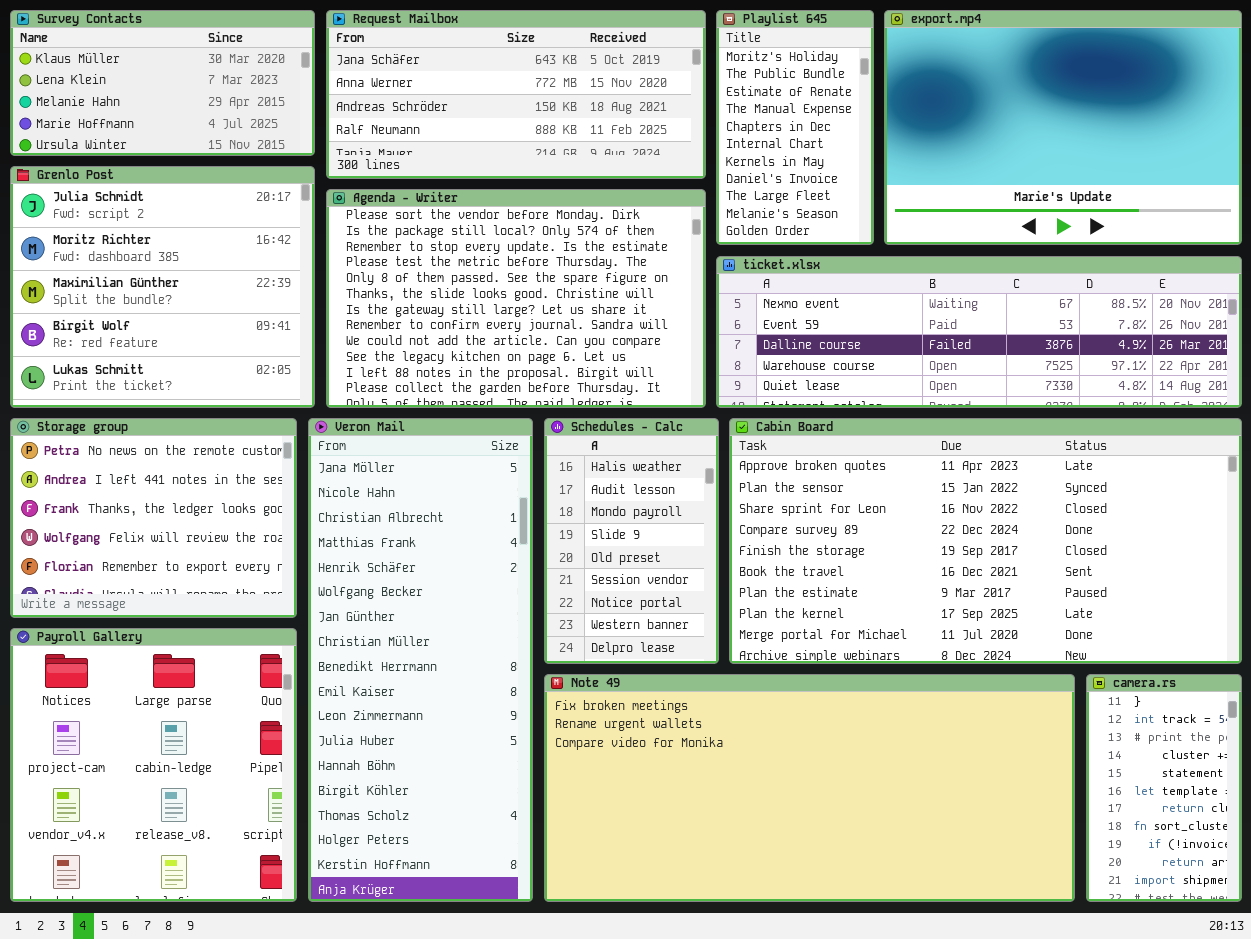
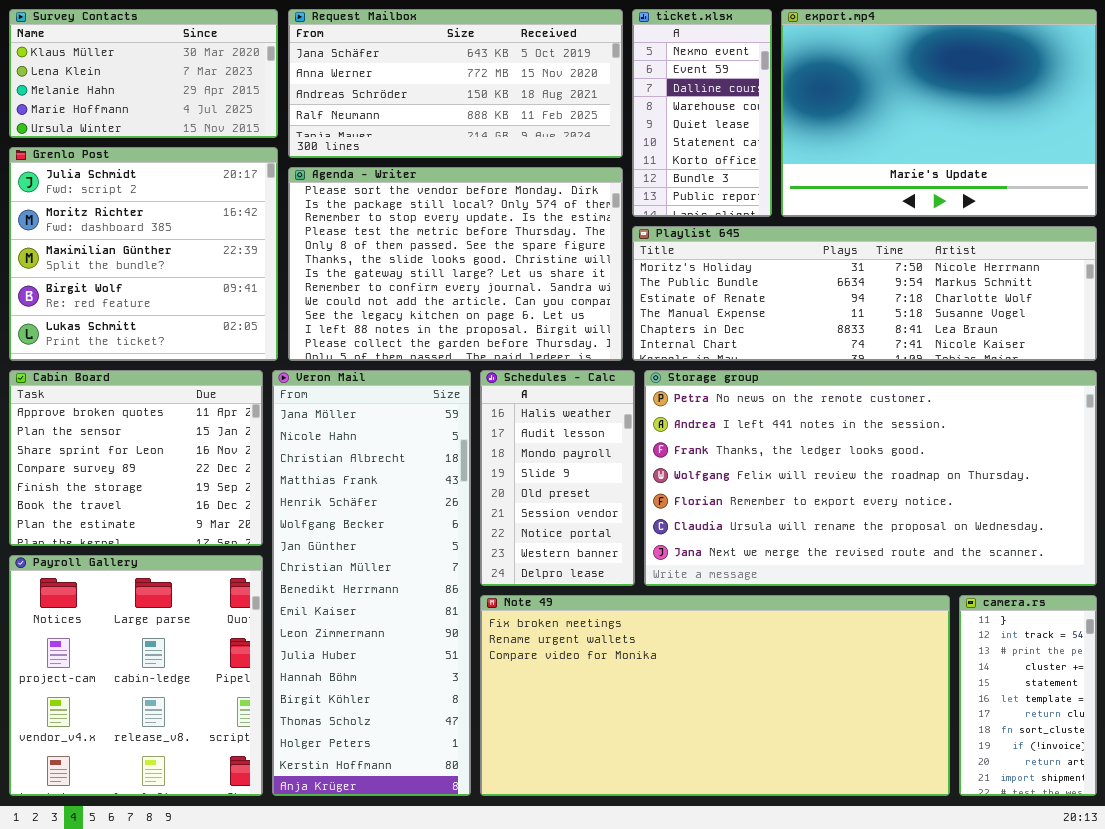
Playlist 645: [716,10,874,245] -> [632,226,1097,361], moved, resized
ticket.xlsx: [716,256,1242,408] -> [632,9,772,217], moved, resized
Storage group: [10,418,297,618] -> [644,370,1097,586], moved, resized
Cabin Board: [729,418,1242,664] -> [9,370,263,546], moved, resized

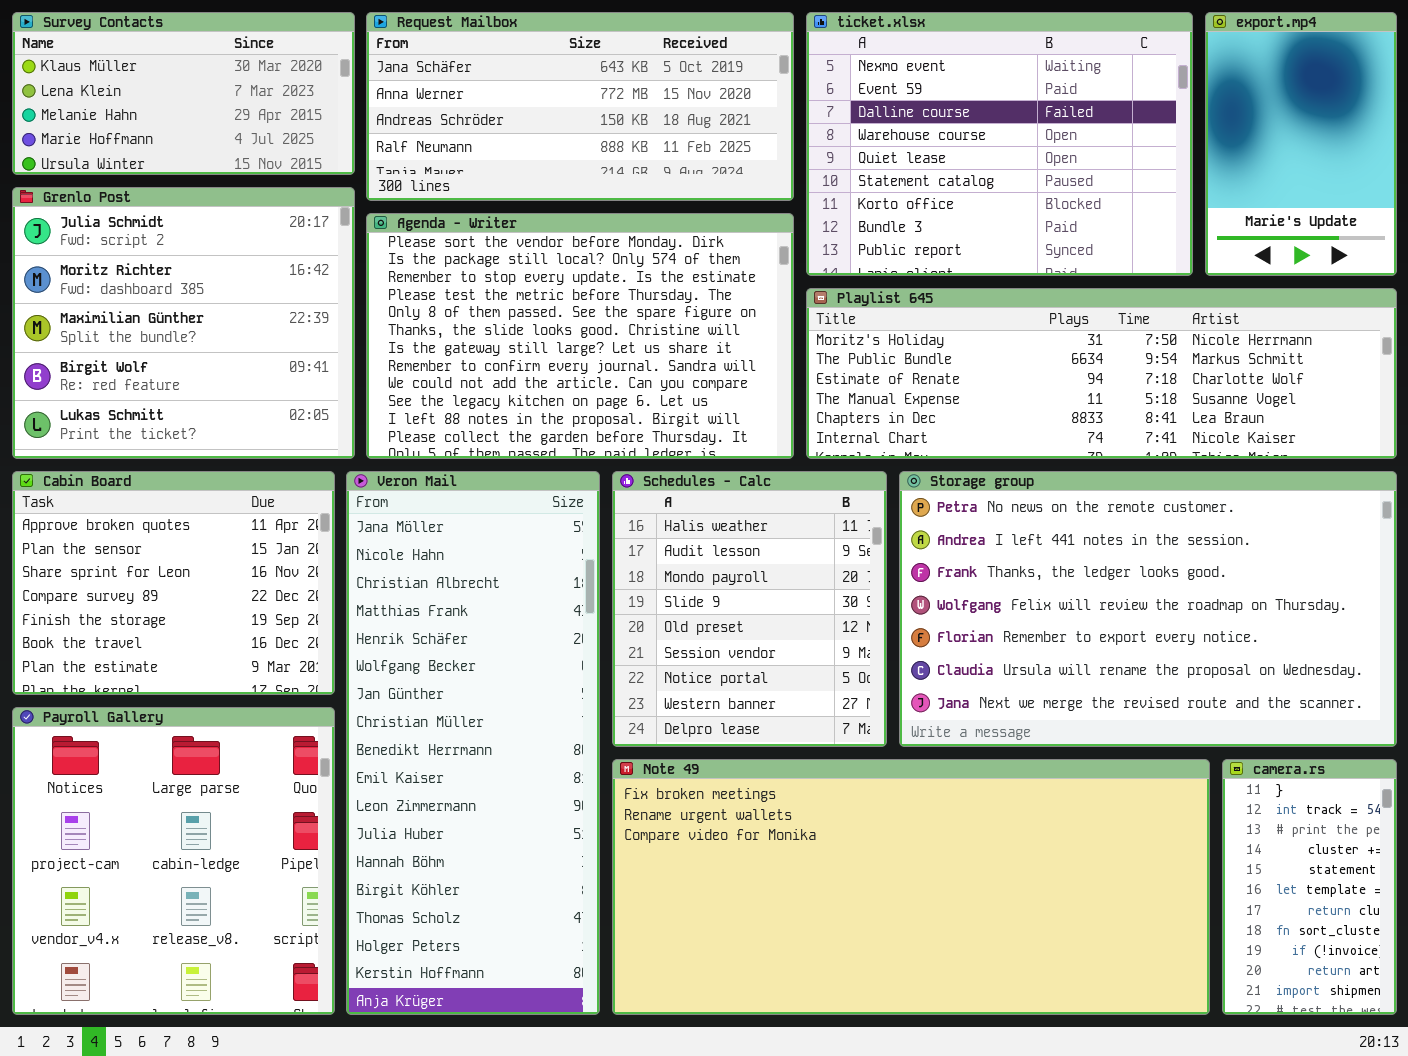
ticket.xlsx: [632,9,772,217] -> [806,12,1193,276], resized
export.mp4: [781,9,1097,217] -> [1205,12,1397,276], resized
Schedules - Calc: [480,370,635,586] -> [612,471,887,747], resized
Storage group: [644,370,1097,586] -> [899,471,1397,747], resized

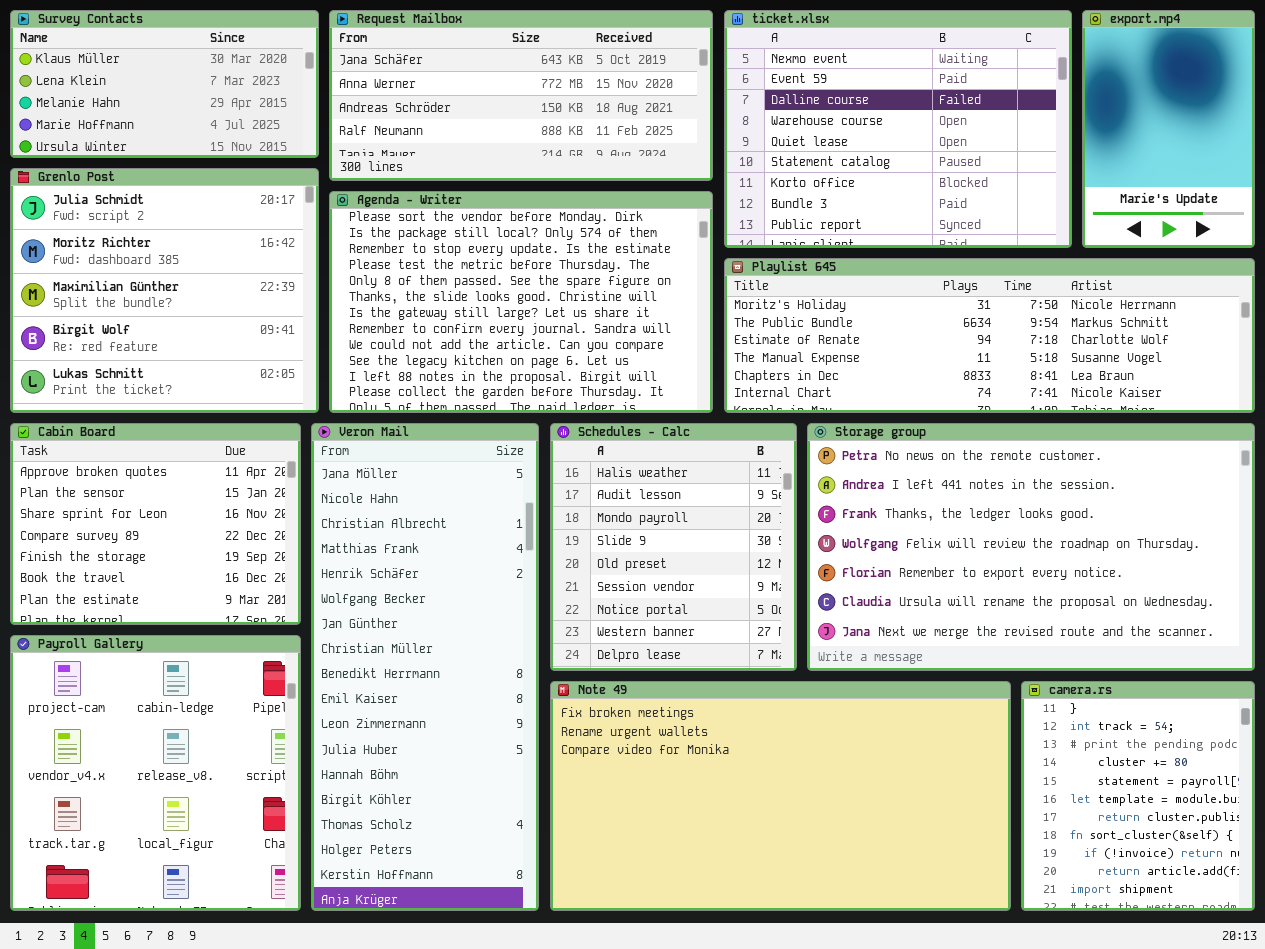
Payroll Gallery: [12,707,335,1015] -> [10,635,301,911], scrolled down 1 row
Note 49: [612,759,1210,1015] -> [550,681,1011,911], resized
camera.rs: [1222,759,1397,1015] -> [1021,681,1255,911], resized

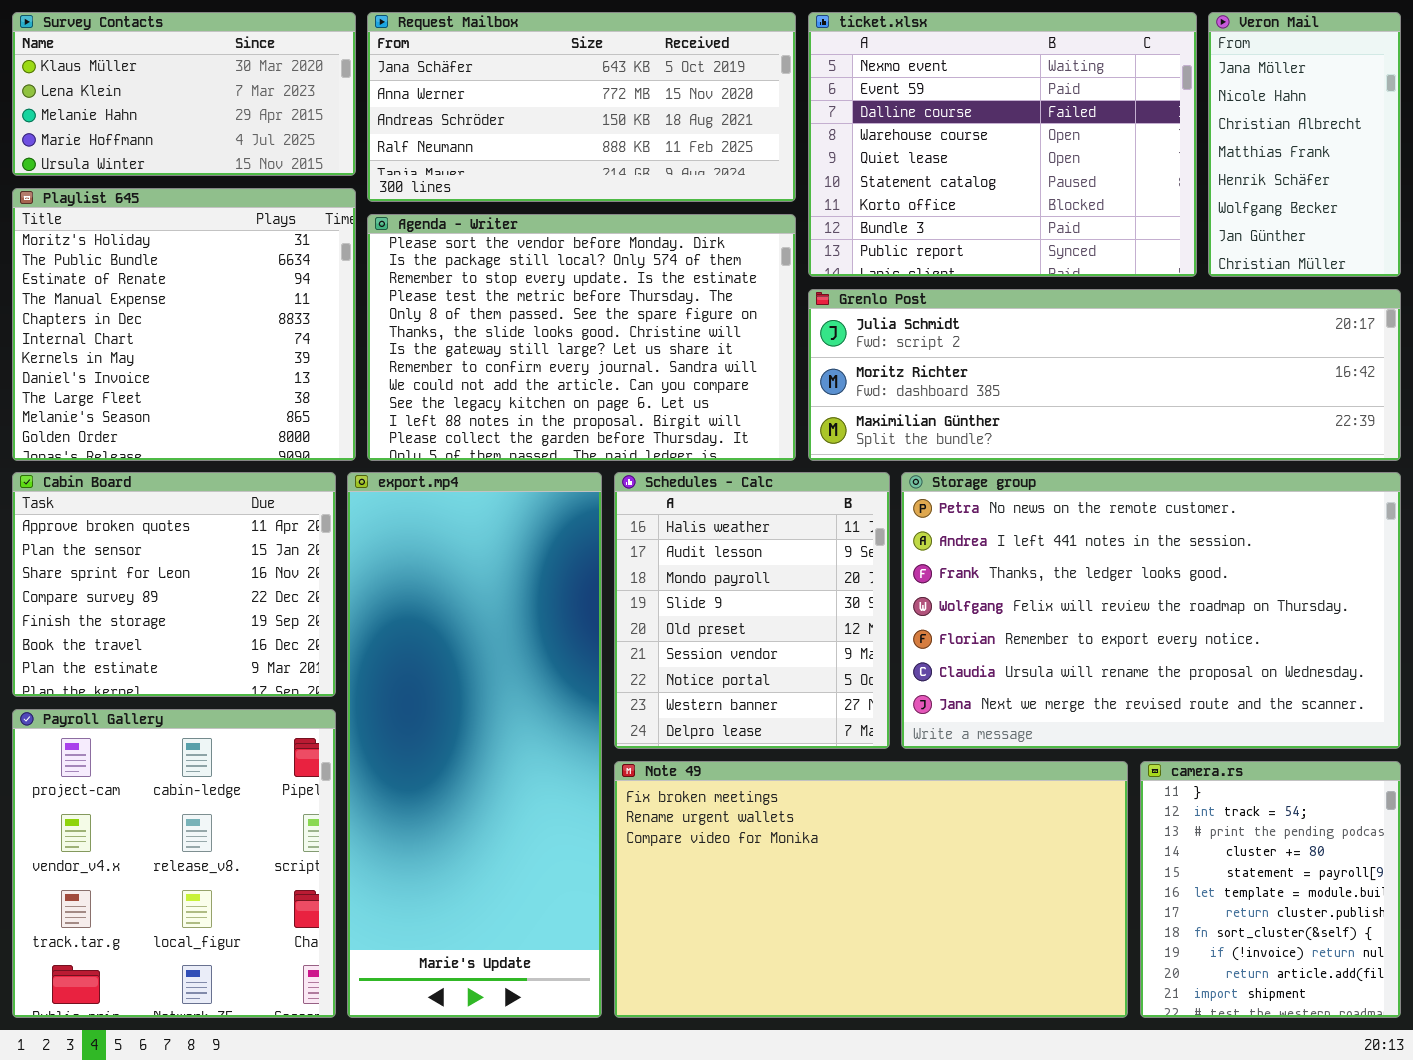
export.mp4: [1082,10,1255,248] -> [347,472,602,1018], moved, resized
Grenlo Post: [10,168,319,413] -> [808,289,1401,461], moved, resized
Playlist 645: [724,258,1255,413] -> [12,188,356,461], moved, resized
Veron Mail: [311,423,539,911] -> [1208,12,1401,277], moved, resized

